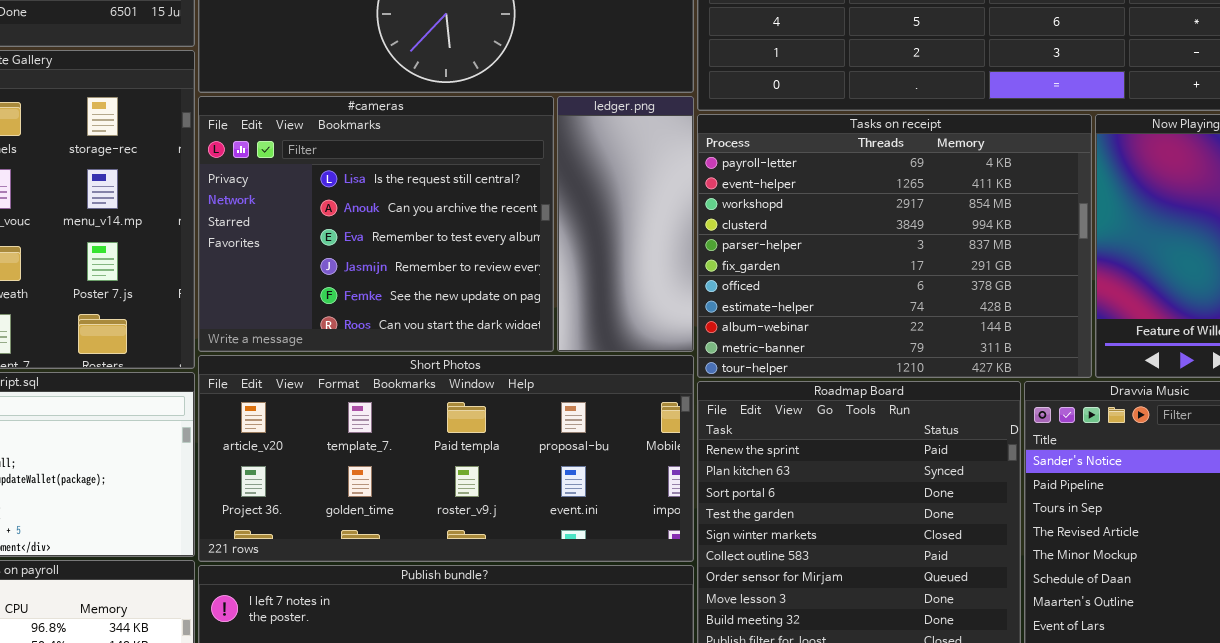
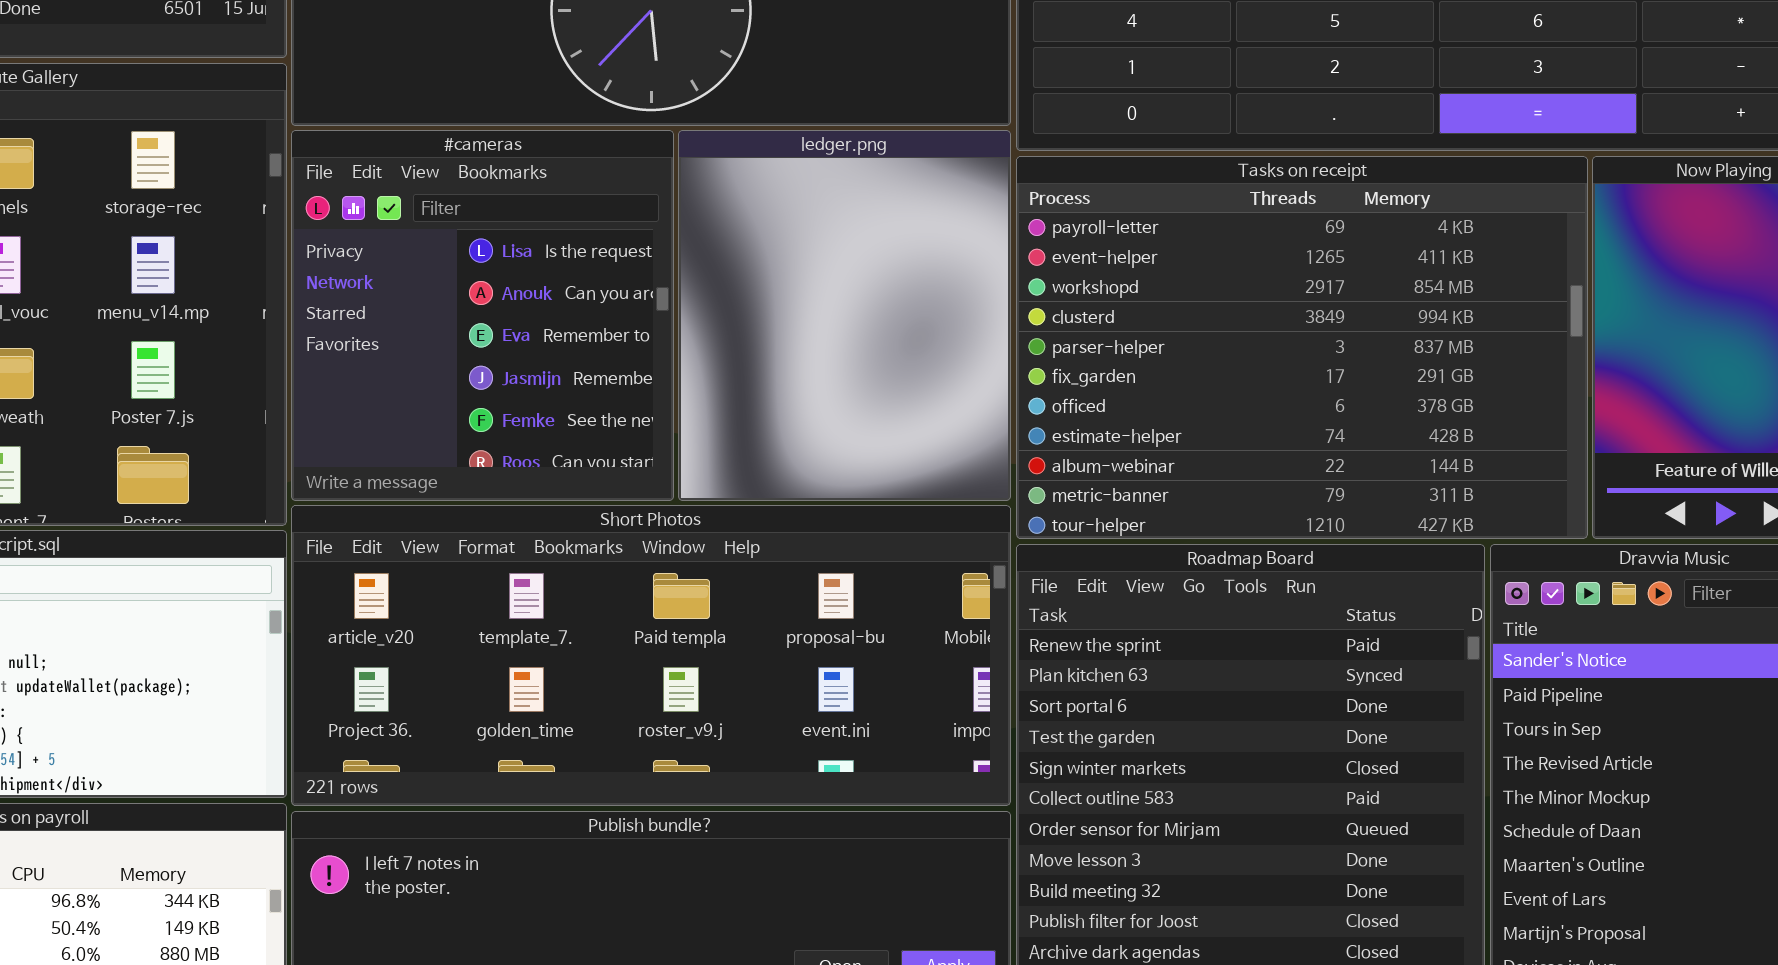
#cameras: [198,96,554,352] -> [291,130,674,501], resized
ledger.png: [557,96,694,352] -> [678,130,1011,501], resized

